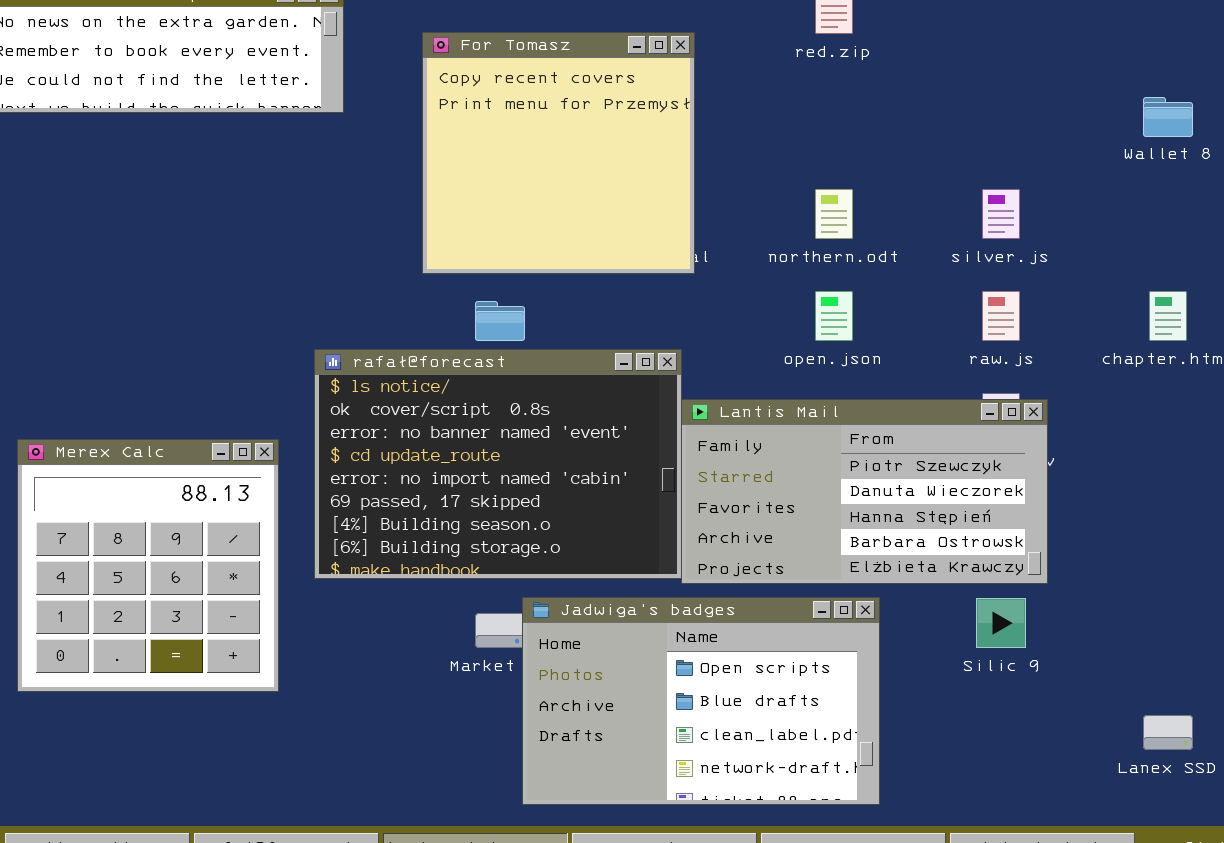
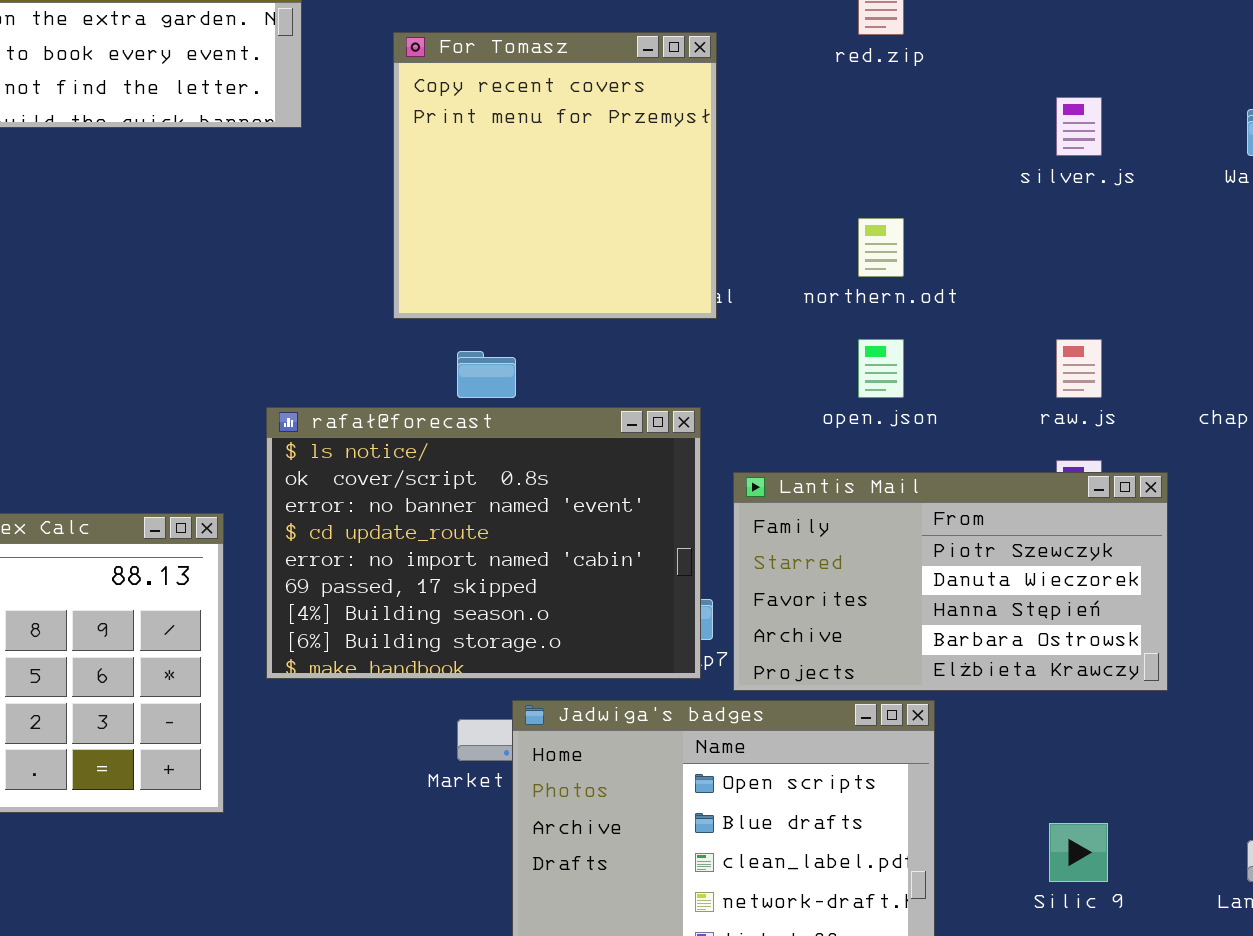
silver.js: [982,189,1020,239] -> [1056,97,1102,156], moved
Lantis Mail: [681,399,1048,584] -> [733,472,1168,691], moved
Silic 9: [976,598,1026,648] -> [1049,823,1108,882], moved

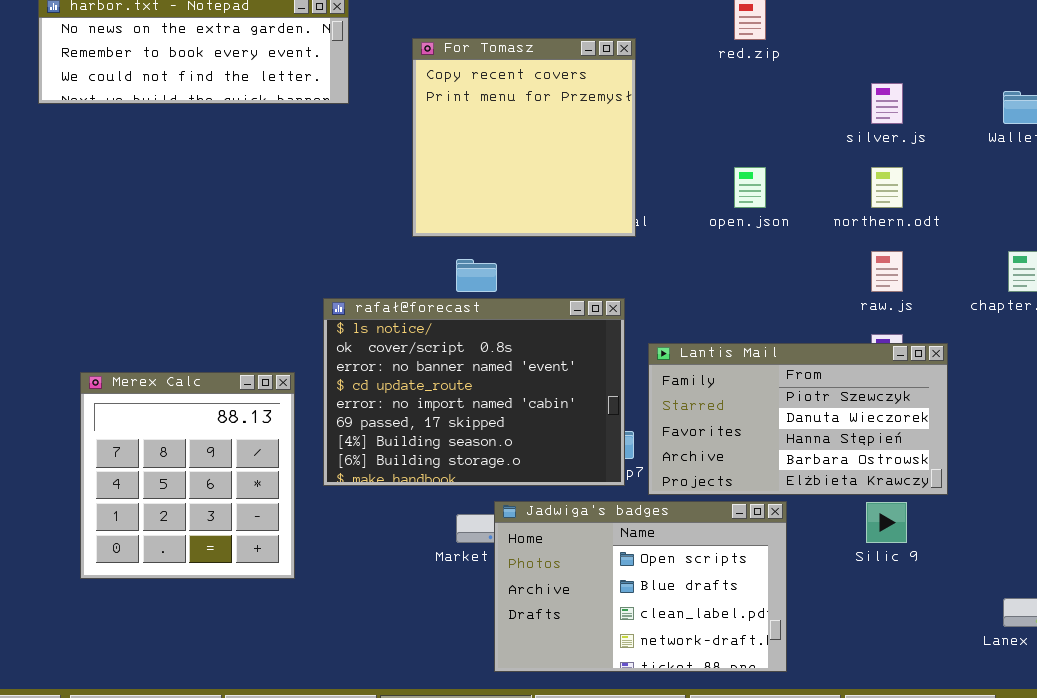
northern.odt: [858,218,904,277] -> [871,167,903,208], moved
open.json: [858,339,904,398] -> [734,167,766,208], moved
Silic 9: [1049,823,1108,882] -> [866,502,907,543], moved

